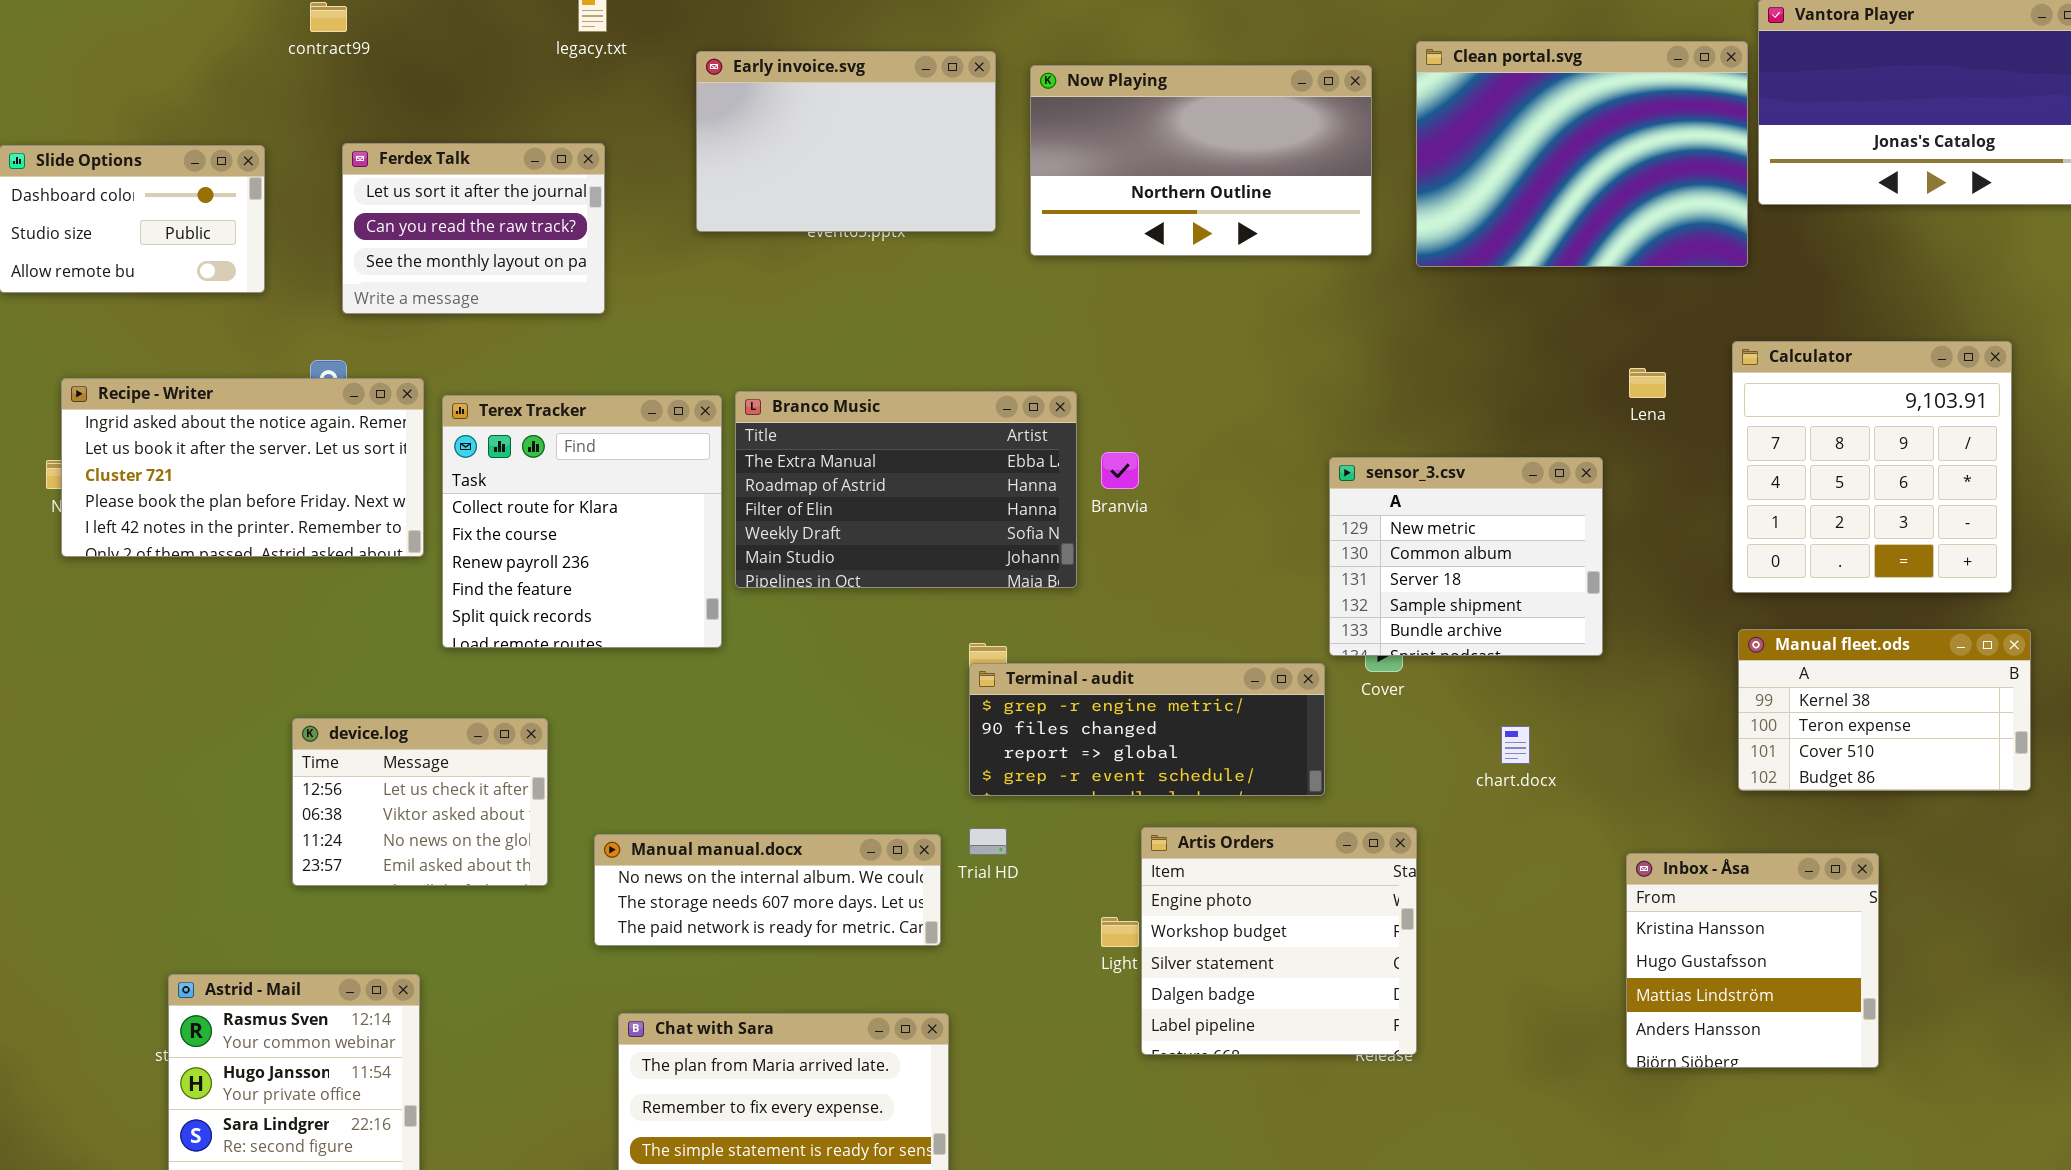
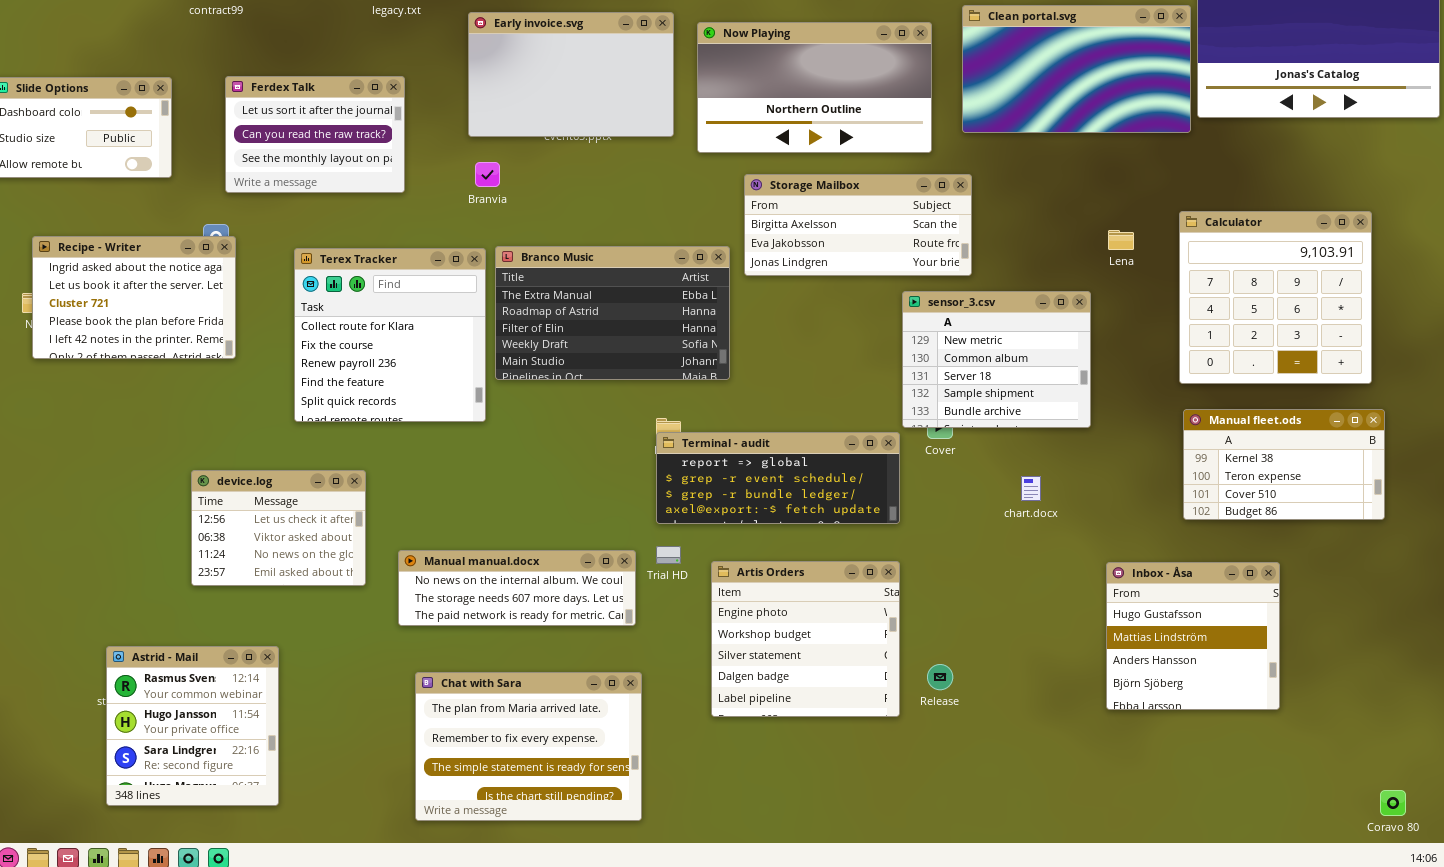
Clean portal.svg: [1416,41,1748,267] -> [962,5,1191,133], resized
Storage Mailbox: none -> [744,174,972,276], opened
Recipe - Writer: [61,378,424,557] -> [32,236,236,359], resized
Branvia: [1101,452,1139,489] -> [475,162,500,187], moved
Terminal - audit: [969,663,1325,796] -> [656,432,900,524], scrolled down 2 rows
Artis Orders: [1141,827,1417,1055] -> [711,561,900,717], moved
Inbox - Åsa: [1626,853,1879,1068] -> [1106,562,1280,710], scrolled down 1 row

